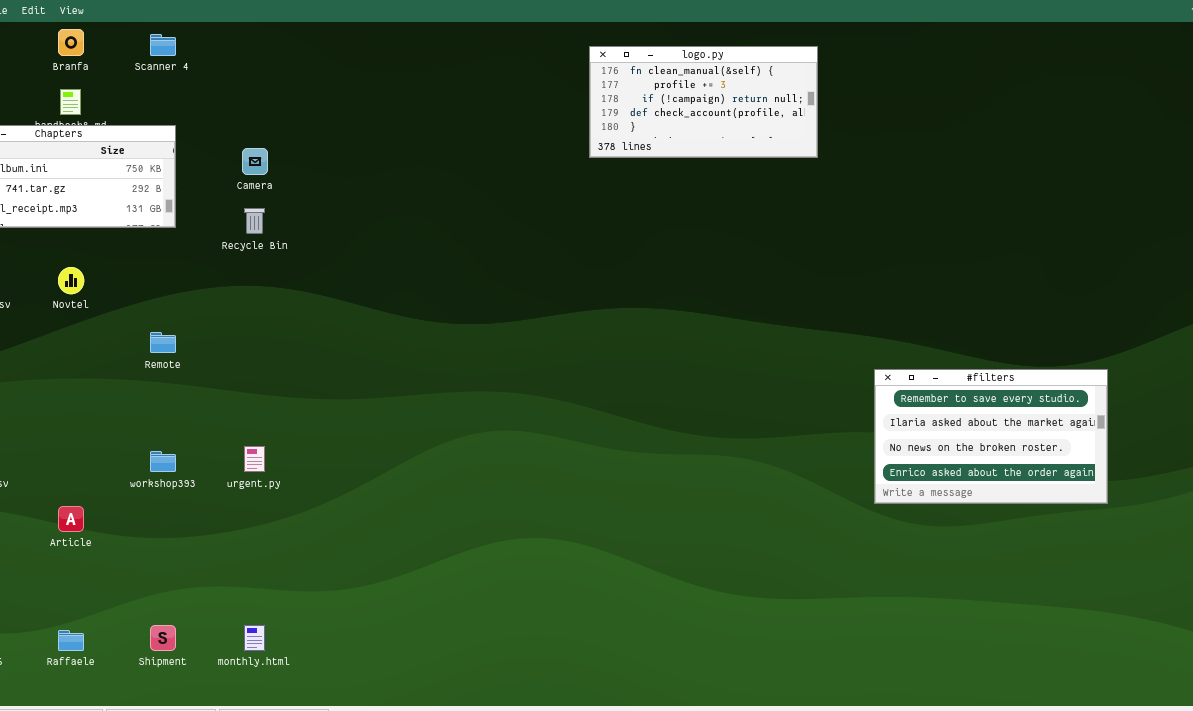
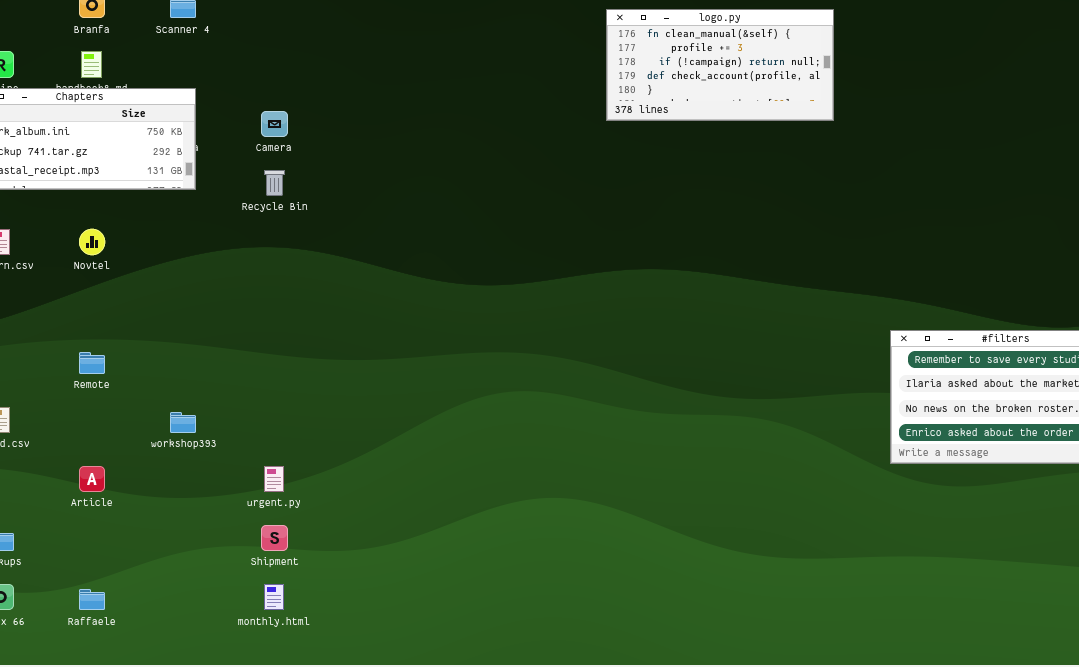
Remote: [150,332,176,353] -> [79,352,105,374], moved
urgent.py: [244,446,265,472] -> [264,466,284,492], moved
Shipment: [150,625,176,651] -> [261,525,288,551], moved

